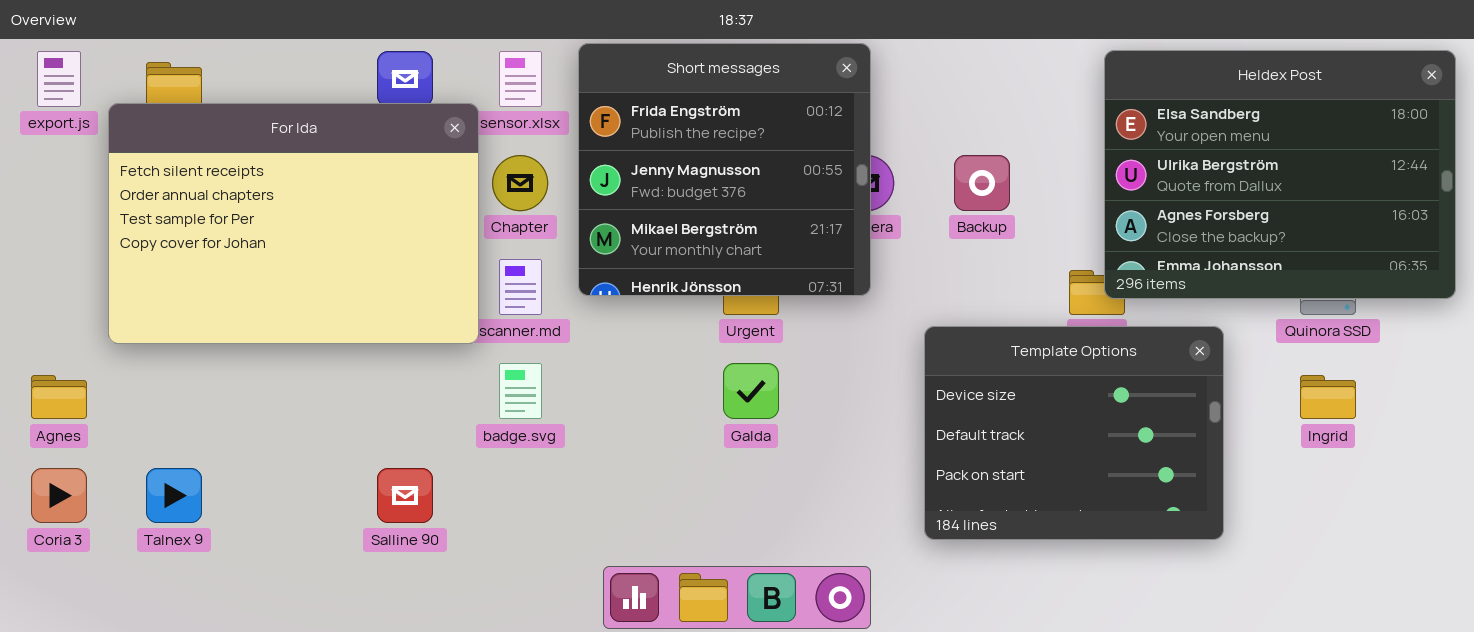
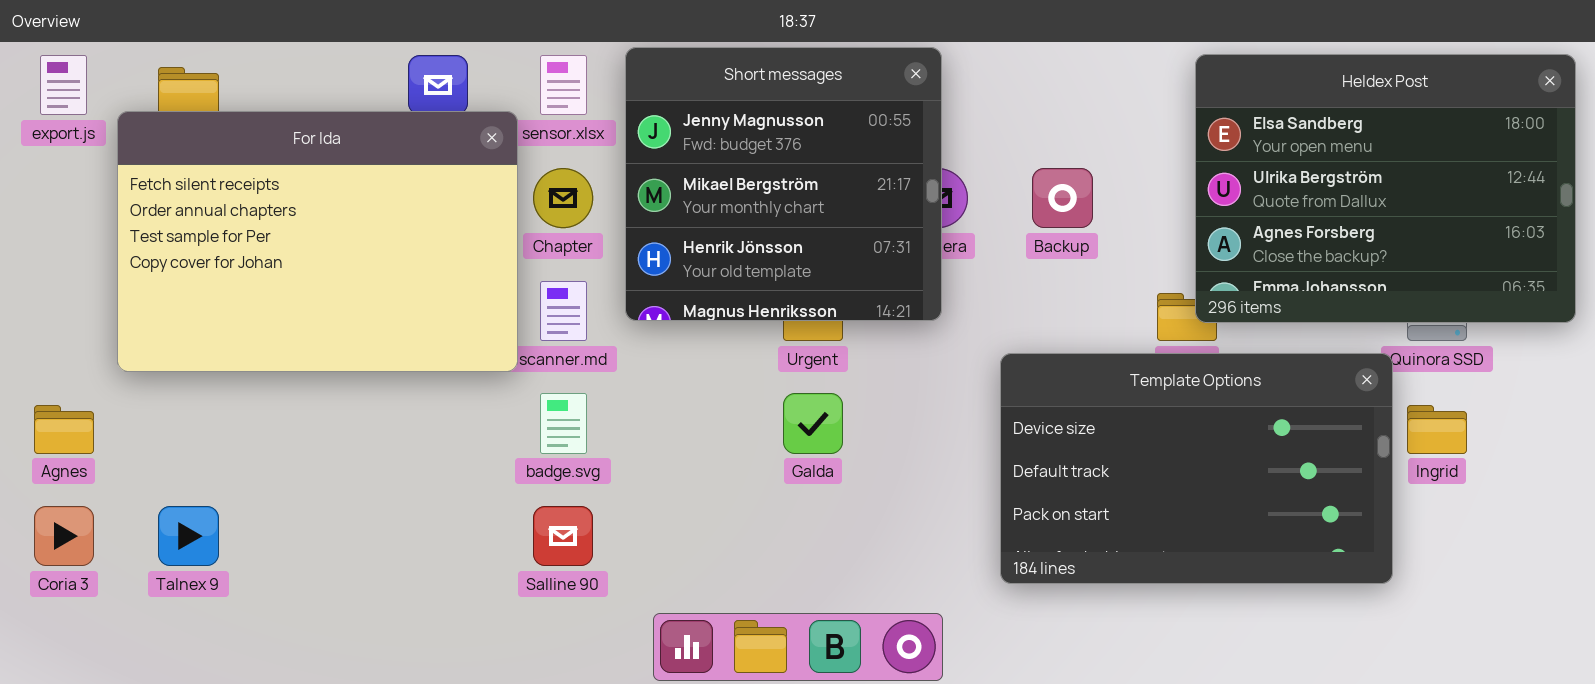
Short messages: [578,43,871,296] -> [625,47,942,321], scrolled down 1 row
Template Options: [924,326,1224,540] -> [1000,353,1393,584], resized
Salline 90: [377,468,433,523] -> [533,506,593,566], moved

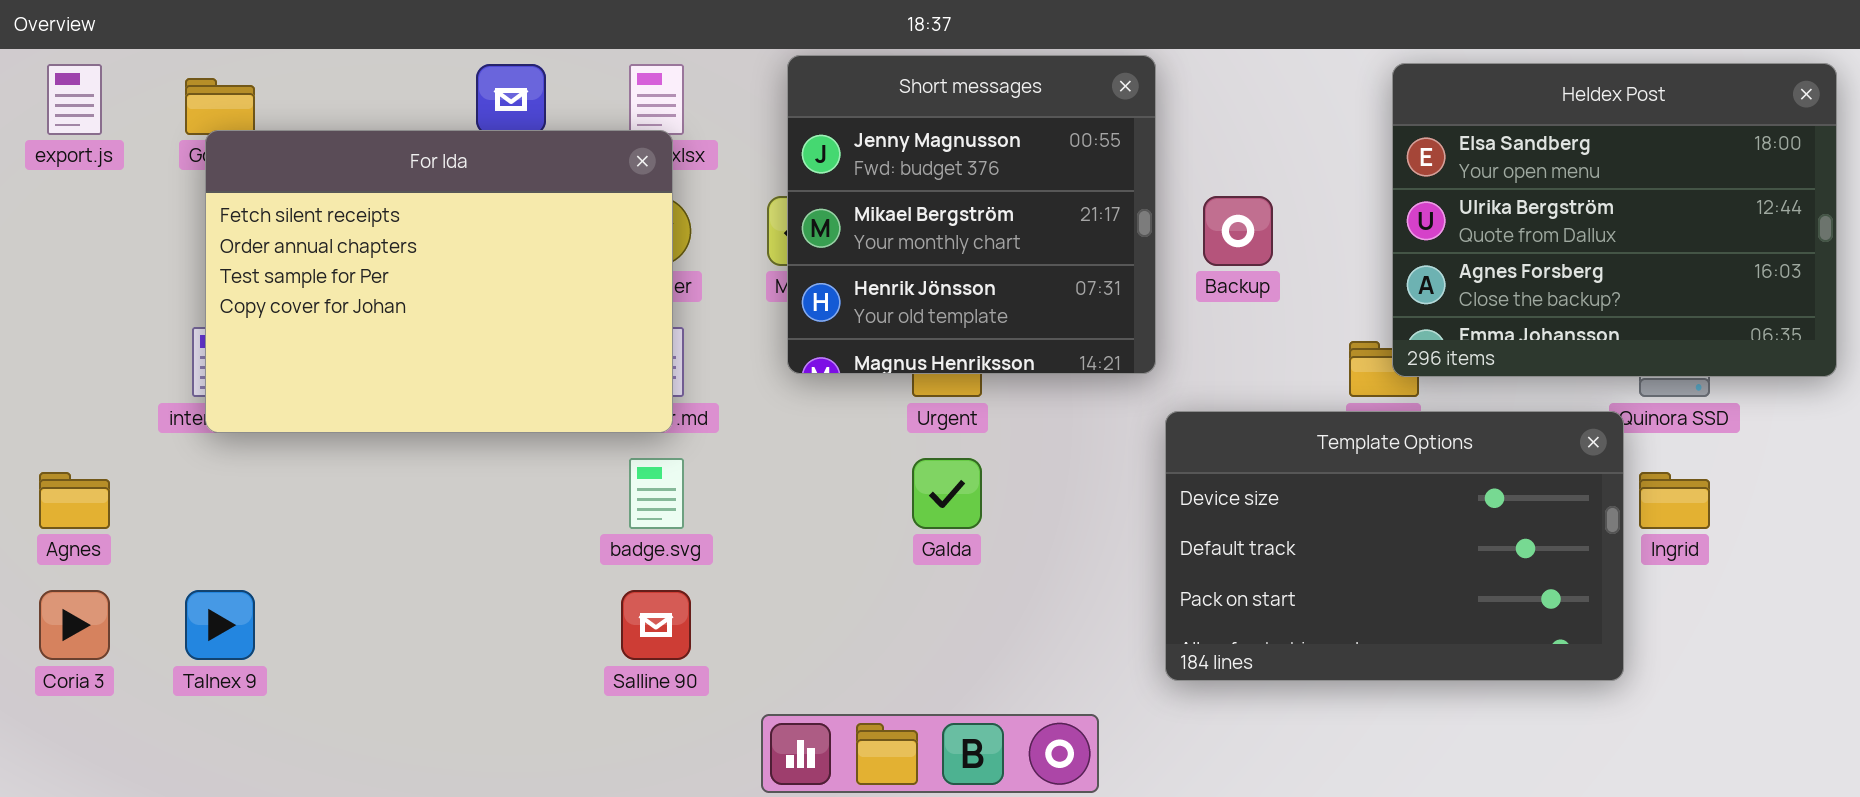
Short messages: [625,47,942,321] -> [787,55,1156,374], moved
For Ida: [117,111,518,372] -> [205,130,673,433], moved

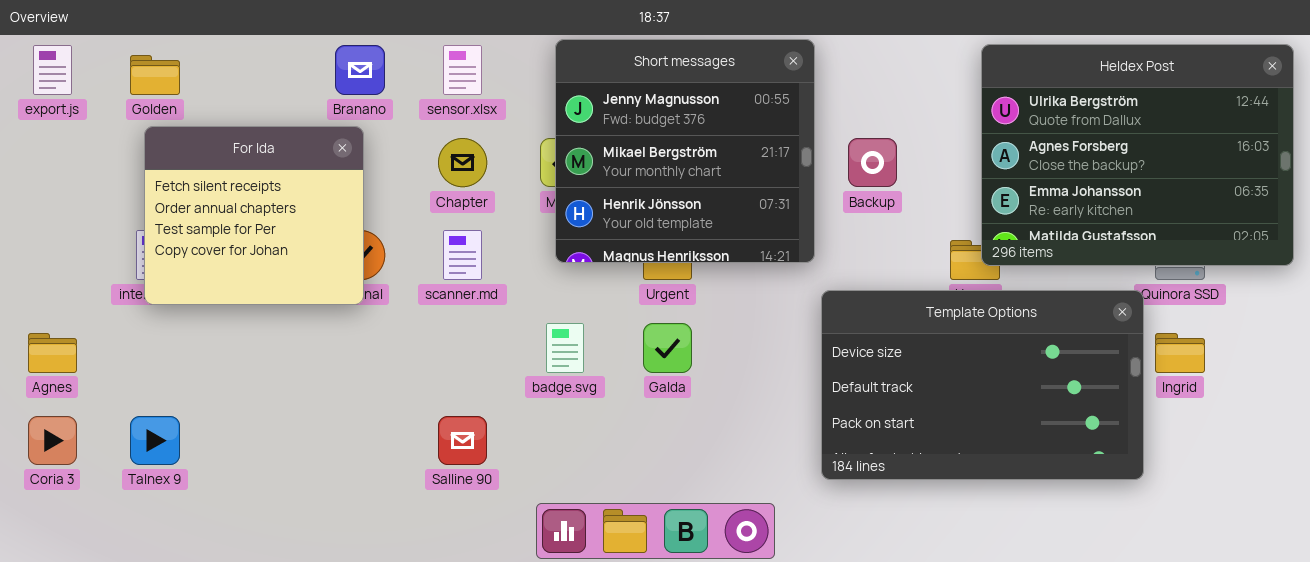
Heldex Post: [1392,63,1837,377] -> [981,44,1294,266], scrolled down 1 row
For Ida: [205,130,673,433] -> [144,126,364,305], resized
badge.svg: [629,458,684,529] -> [546,323,584,373], moved

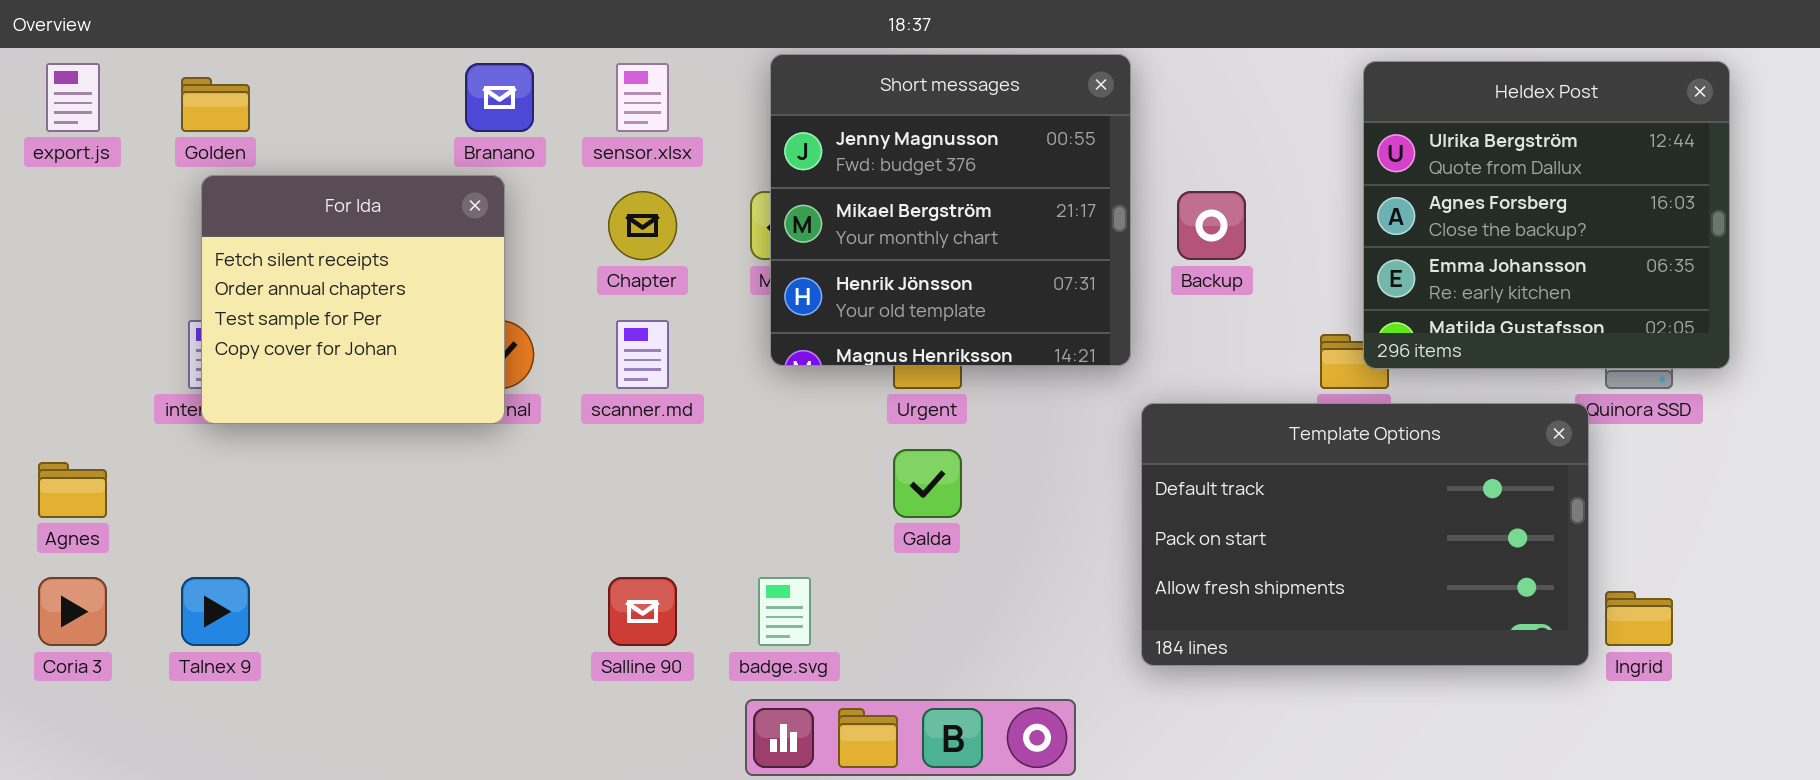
Heldex Post: [981,44,1294,266] -> [1363,61,1730,369], resized
Template Options: [821,290,1144,480] -> [1141,403,1589,666], scrolled down 1 row
badge.svg: [546,323,584,373] -> [758,577,811,646], moved
Ingrid: [1155,333,1205,373] -> [1605,591,1673,646], moved

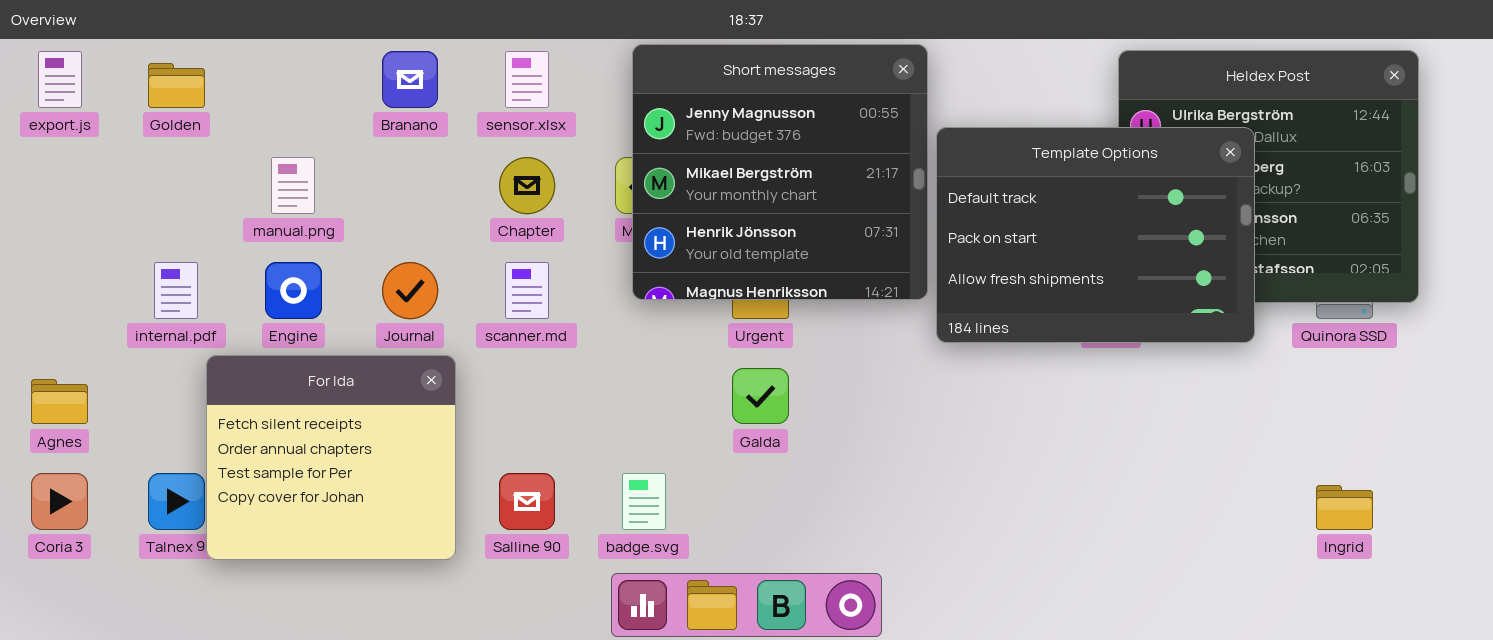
For Ida: [201,175,505,424] -> [206,355,456,560], moved
Template Options: [1141,403,1589,666] -> [936,127,1255,343], moved, resized

